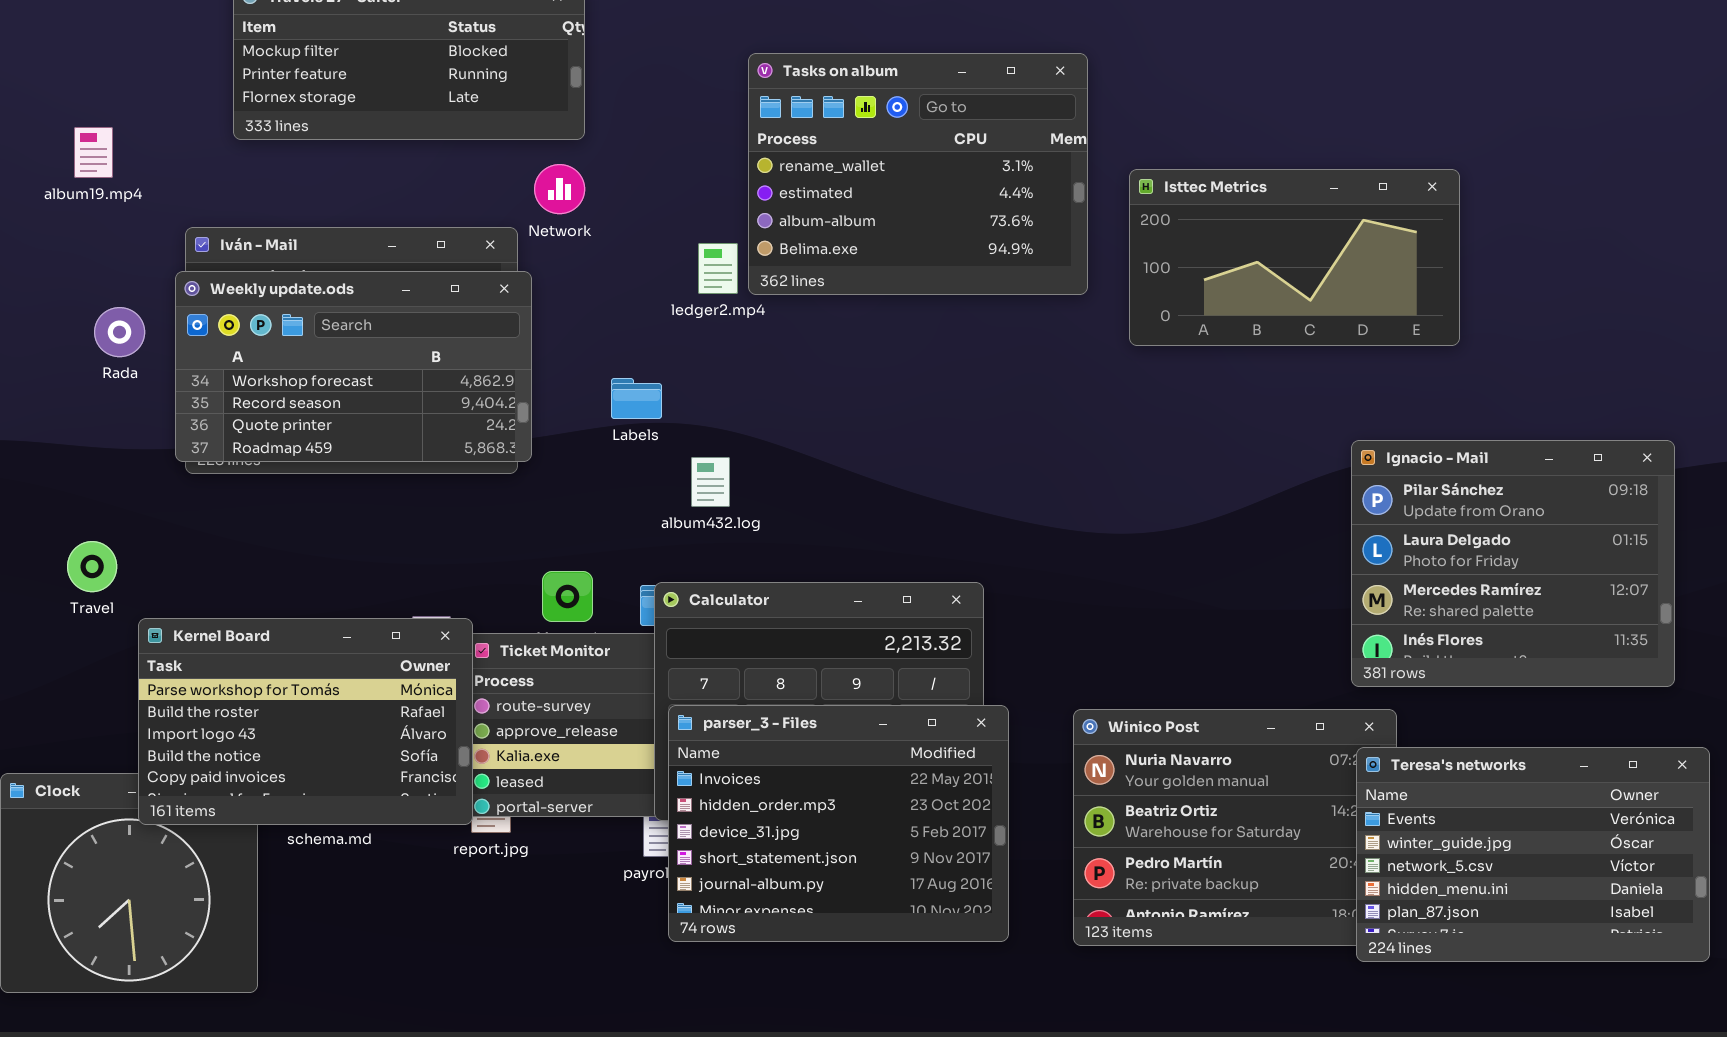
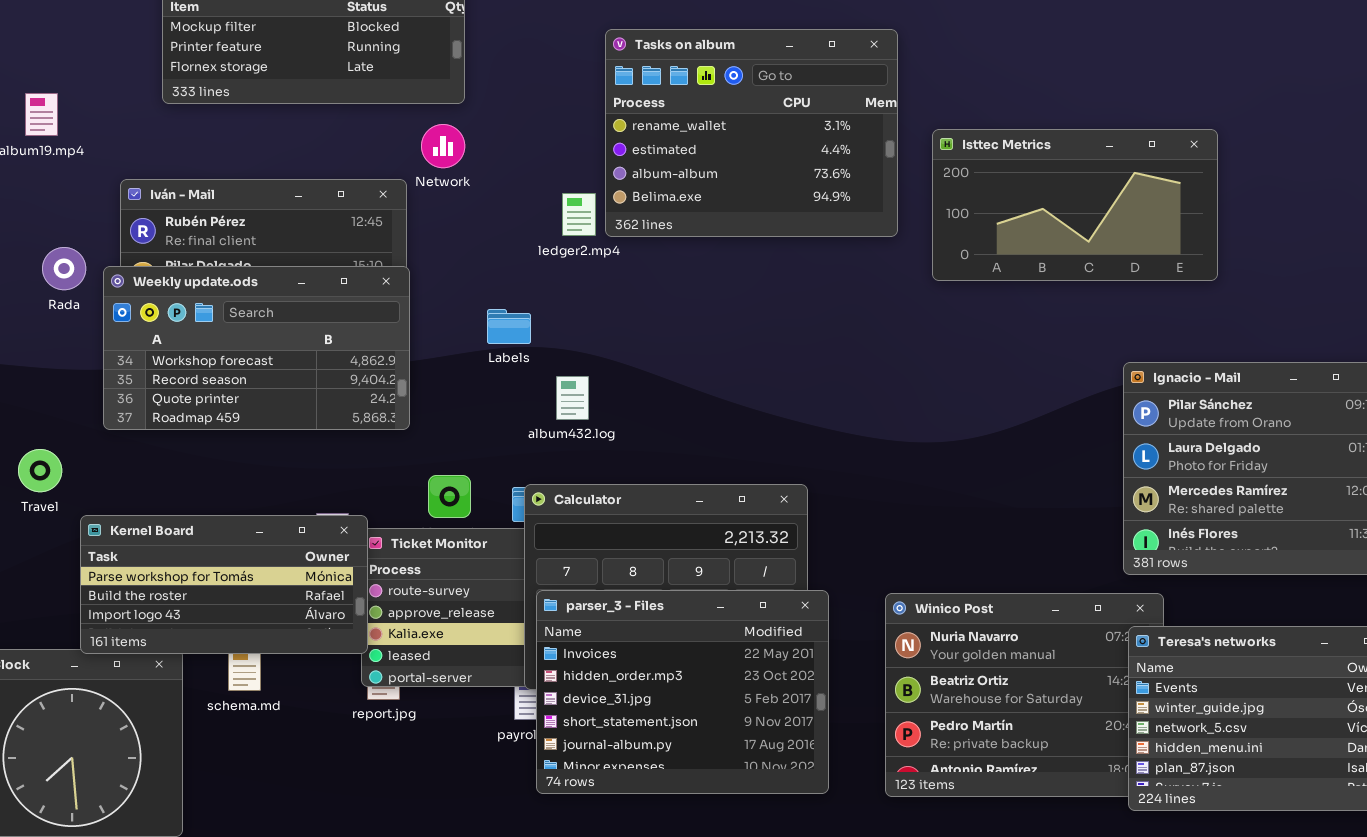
Weekly update.ods: [175,271,532,462] -> [103,266,410,430], moved
Kernel Board: [138,618,473,825] -> [80,515,368,654], resized

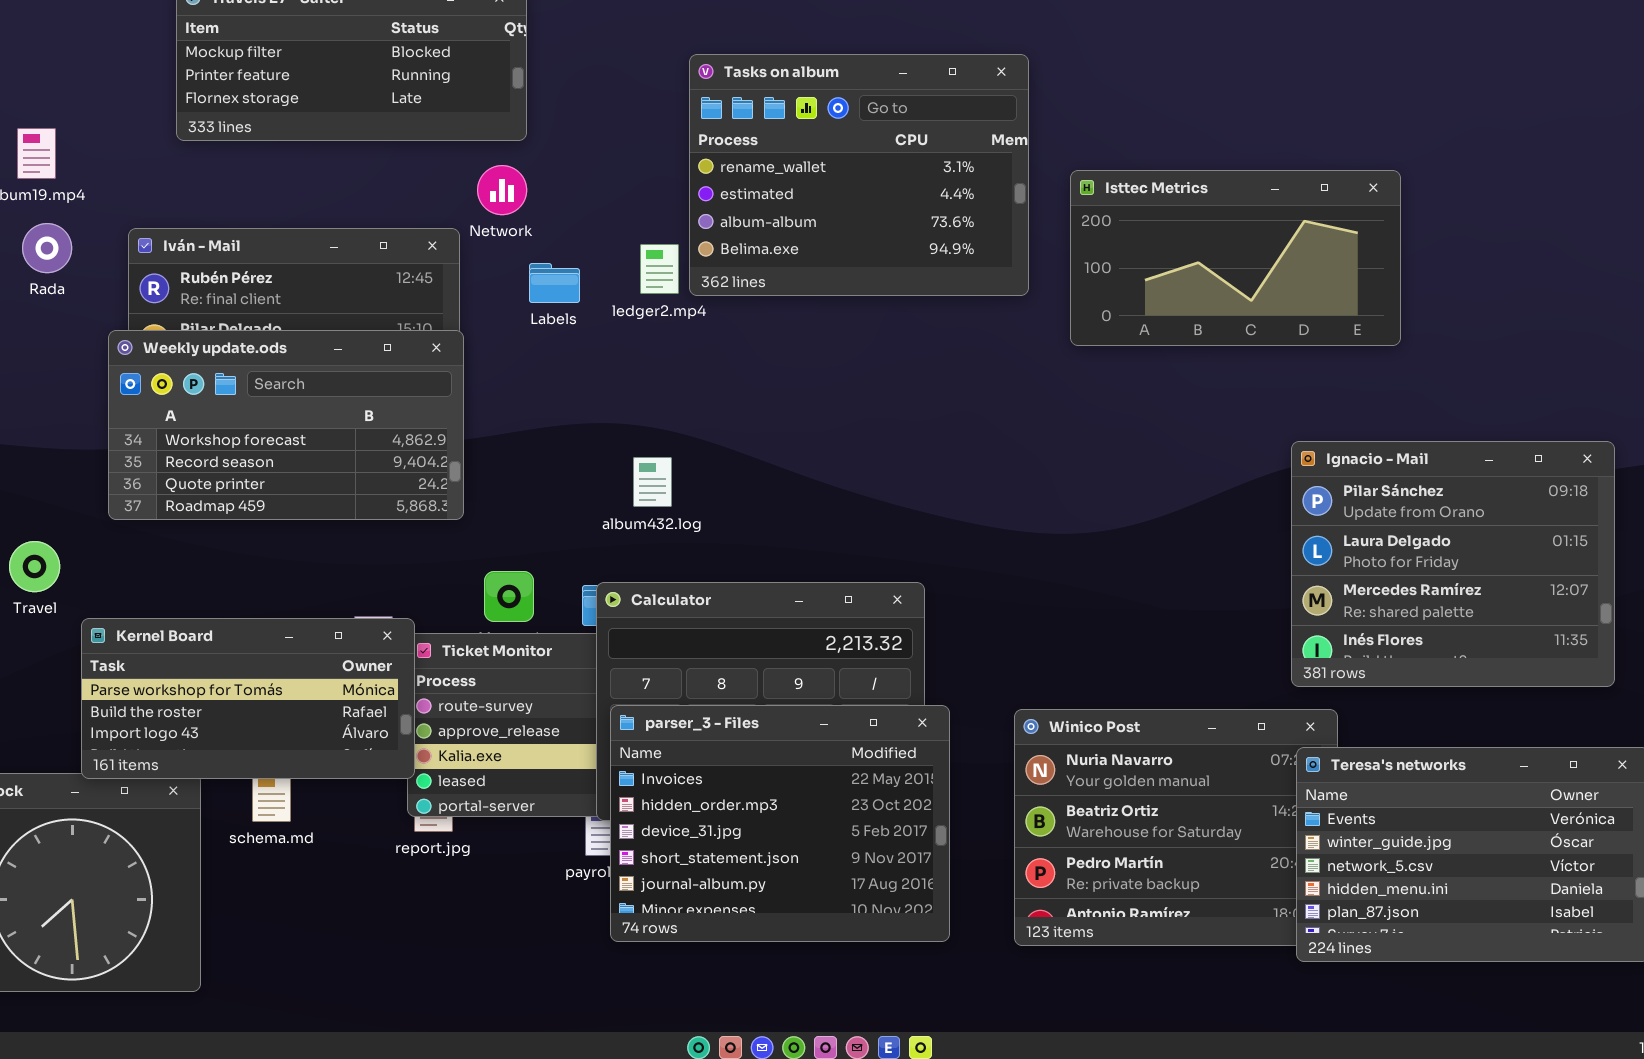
Rada: [42,247,86,290] -> [22,223,72,273], moved
Labels: [487,309,531,344] -> [529,263,580,303], moved

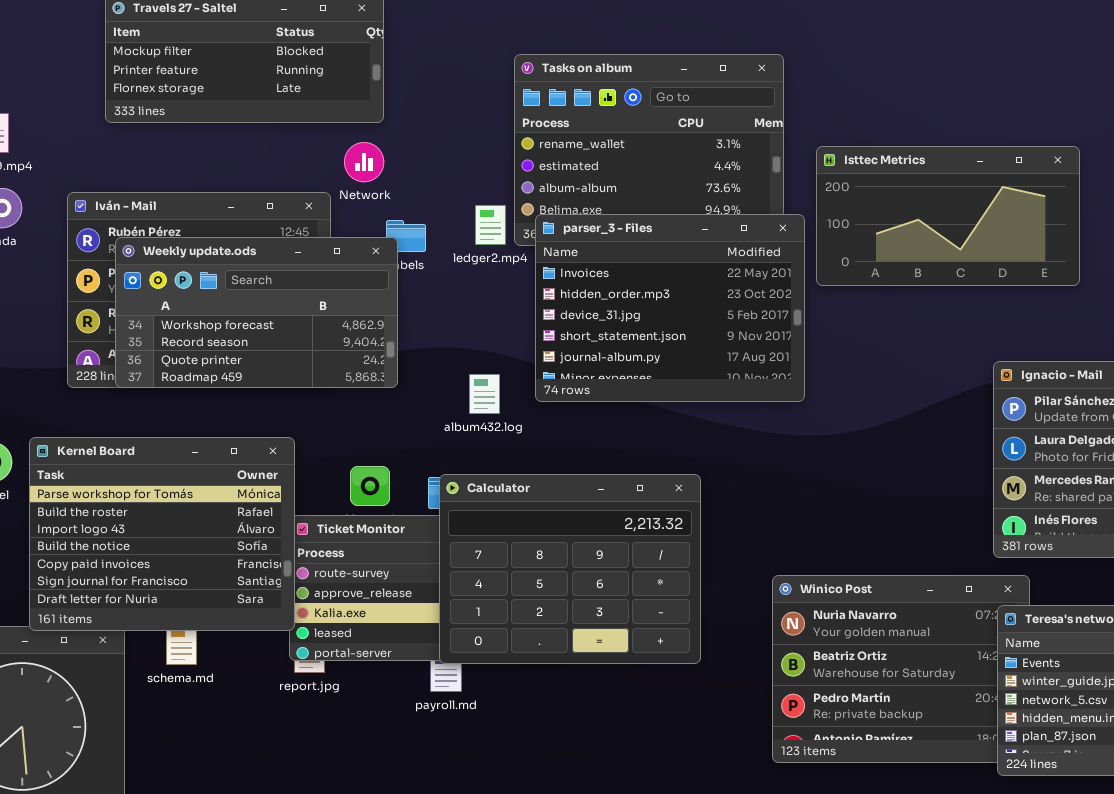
Weekly update.ods: [108,330,464,520] -> [115,237,398,388], moved
Kernel Board: [81,618,415,779] -> [29,437,295,631], resized
parser_3 - Files: [610,705,950,942] -> [535,214,805,402], moved

